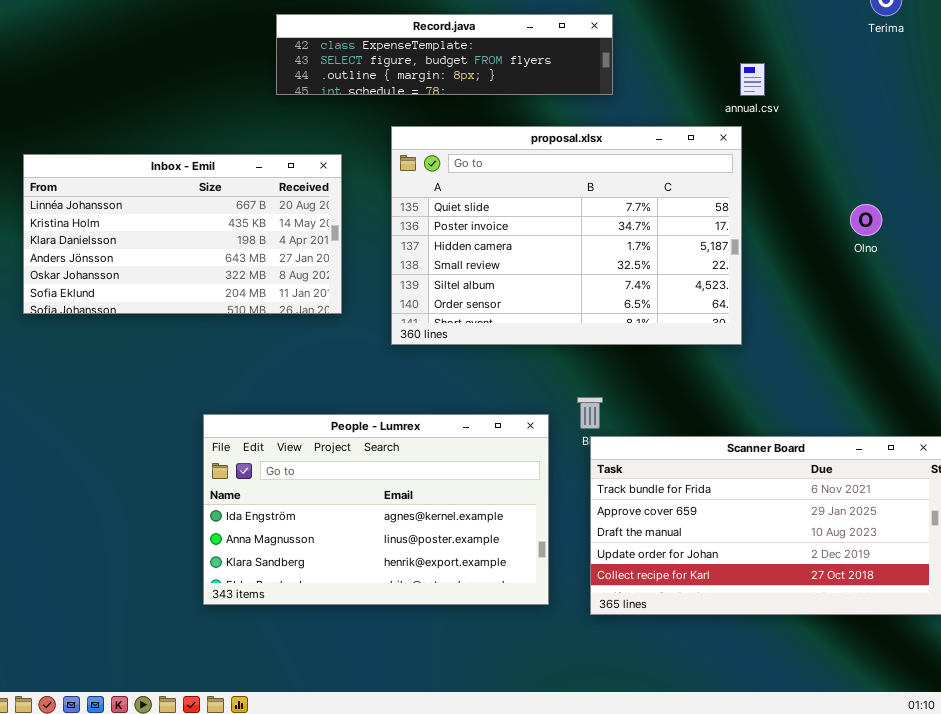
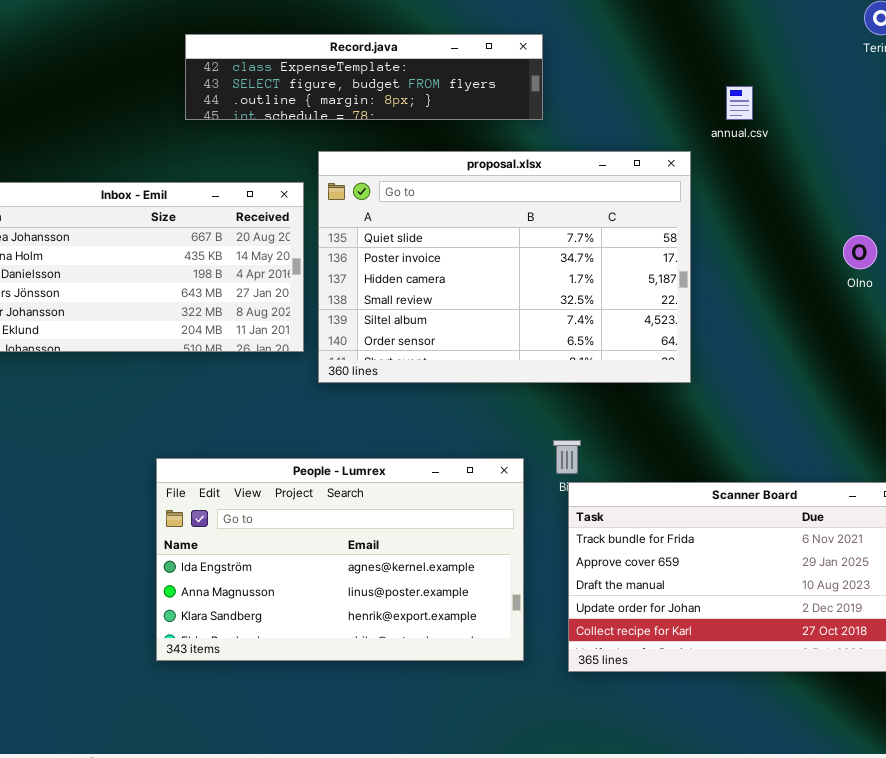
Record.java: [276,14,613,95] -> [185,34,543,120], moved
proposal.xlsx: [391,126,742,345] -> [318,151,691,383], moved

